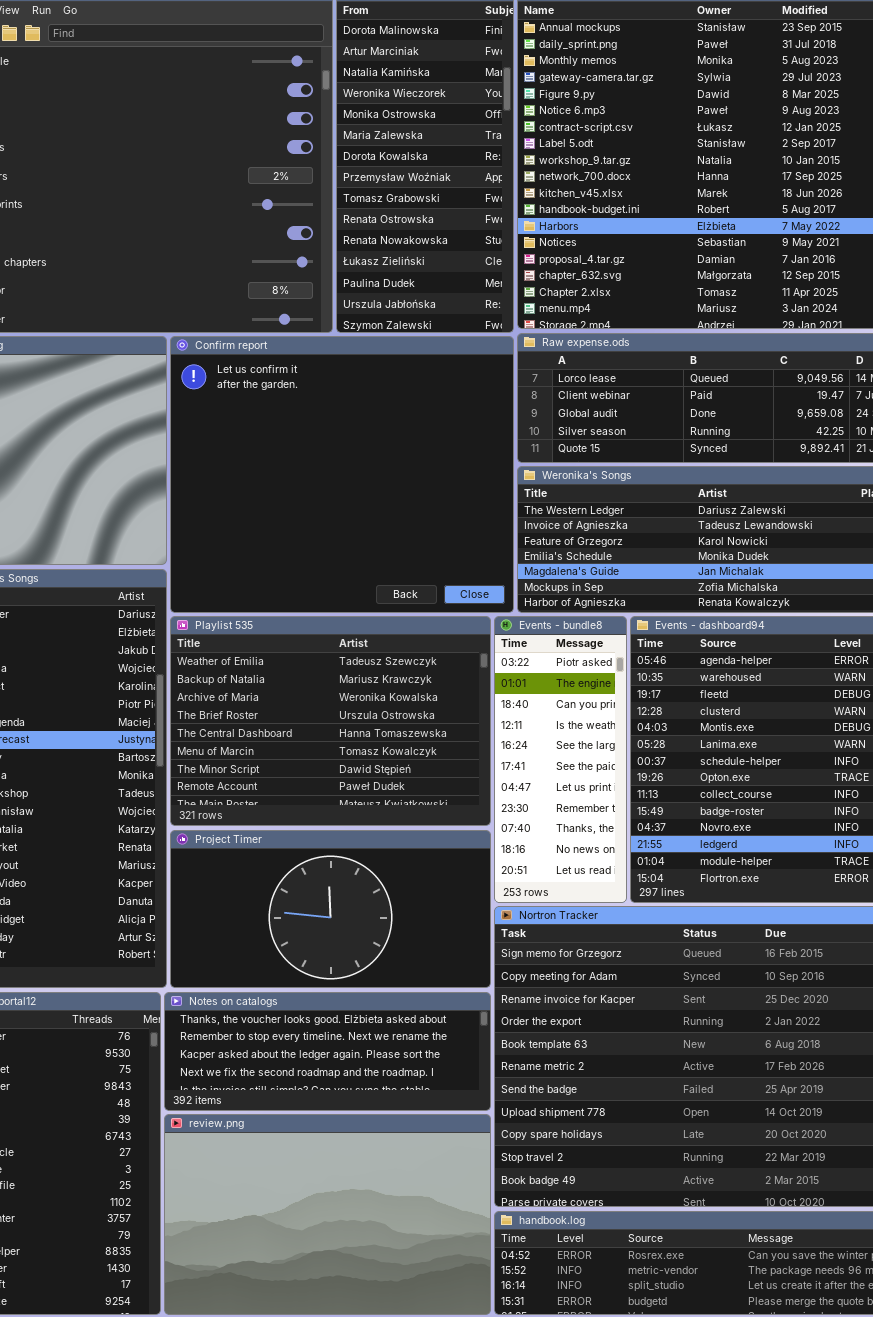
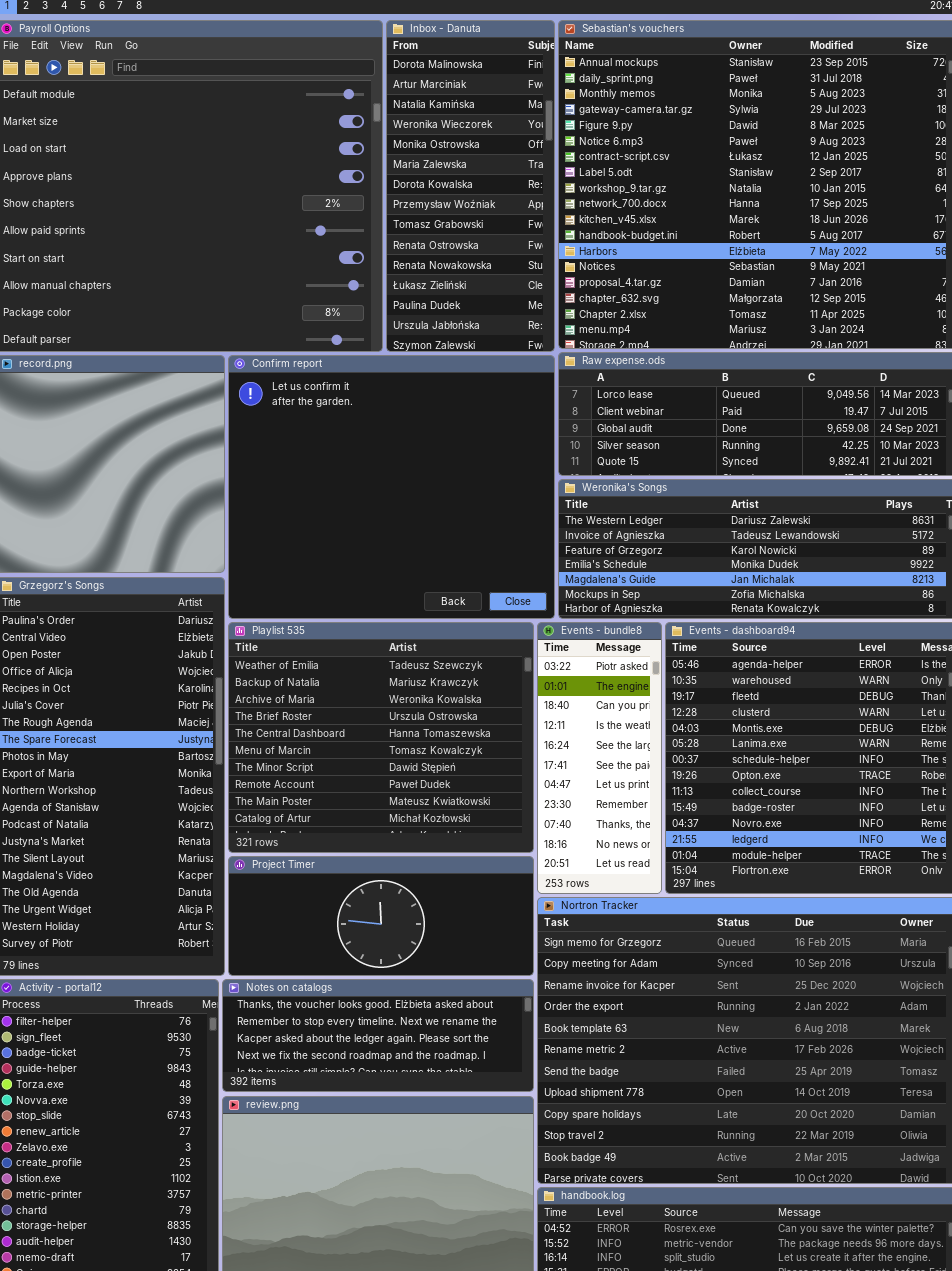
Playlist 535: [170,616,491,826] -> [228,622,534,853], resized
Project Timer: [170,830,491,988] -> [228,856,534,976], resized

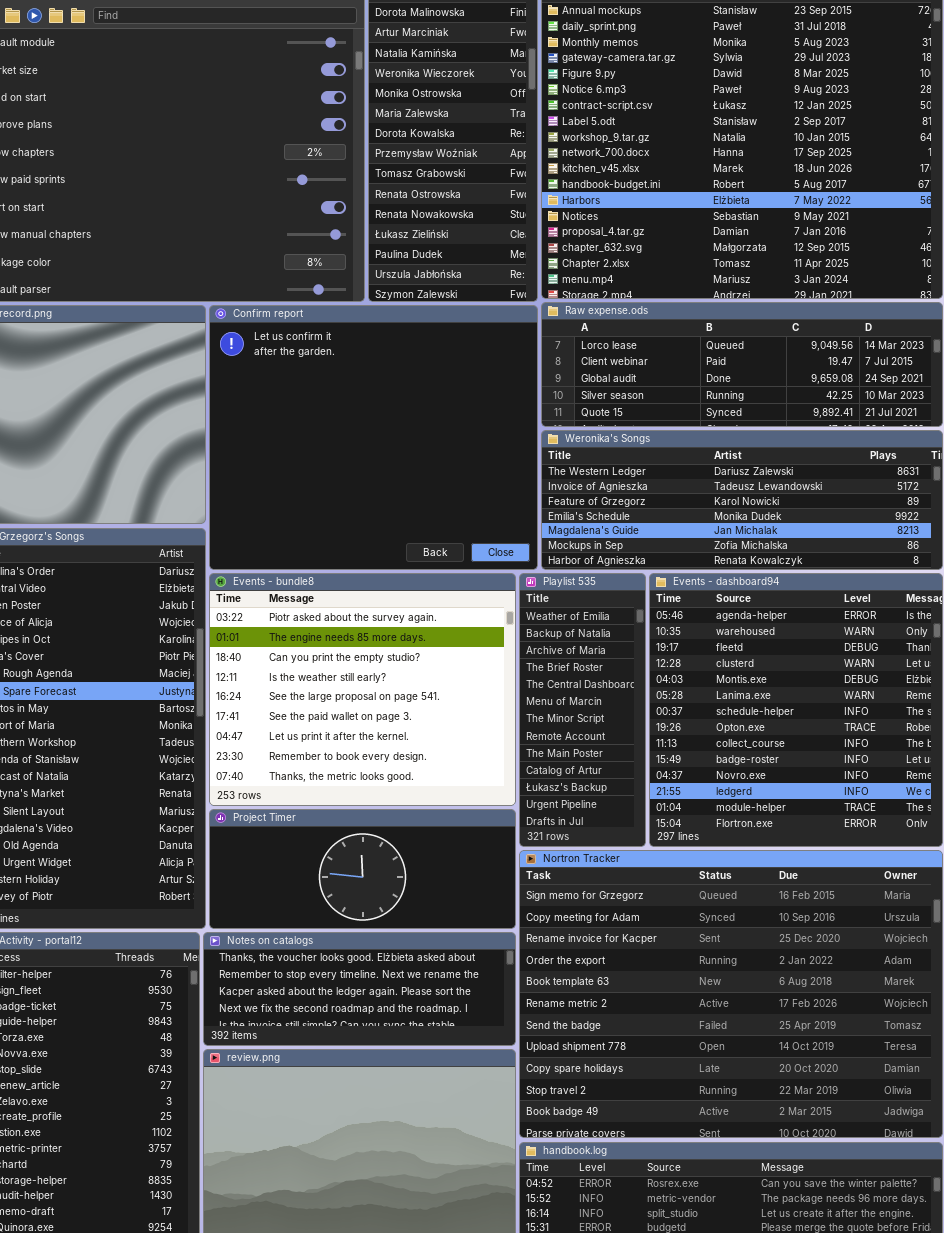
Playlist 535: [228,622,534,853] -> [519,573,646,847], moved, resized
Events - bundle8: [537,622,662,894] -> [209,573,516,806], moved, resized

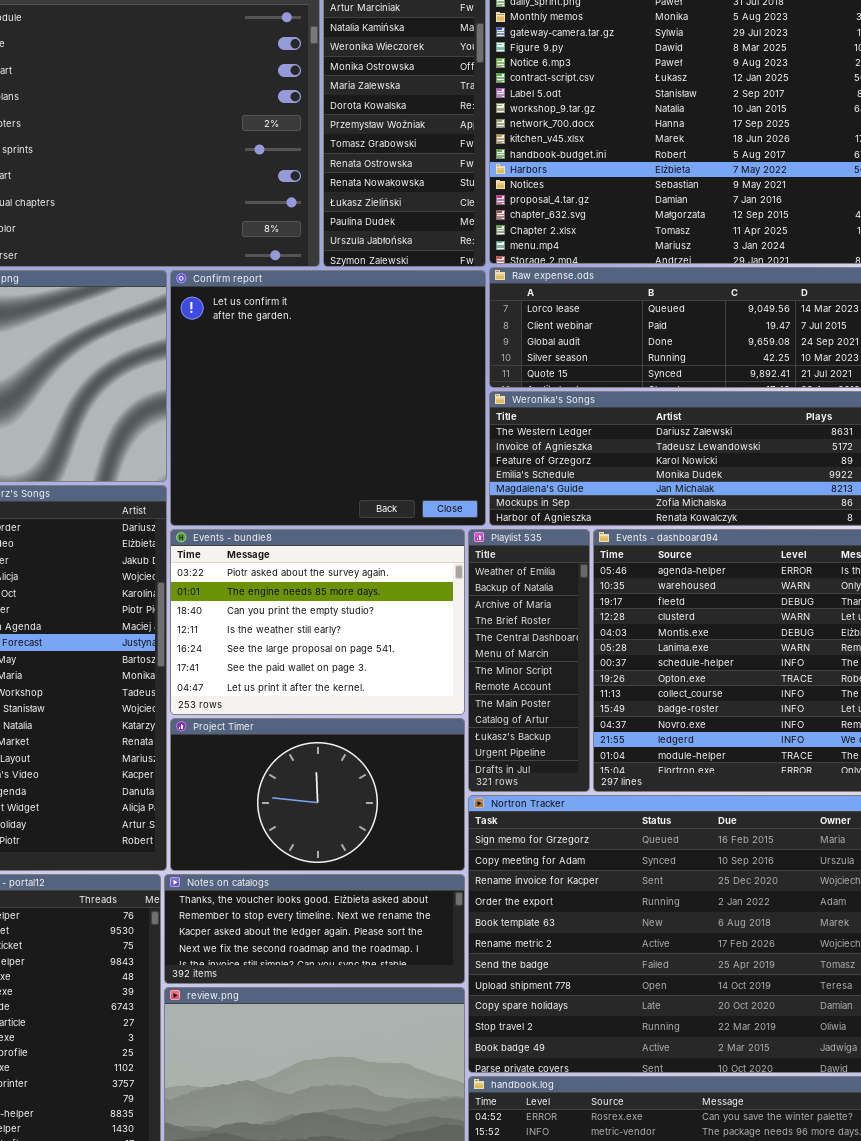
Events - bundle8: [209,573,516,806] -> [170,529,465,715], resized
Project Timer: [209,809,516,929] -> [170,718,465,871], resized

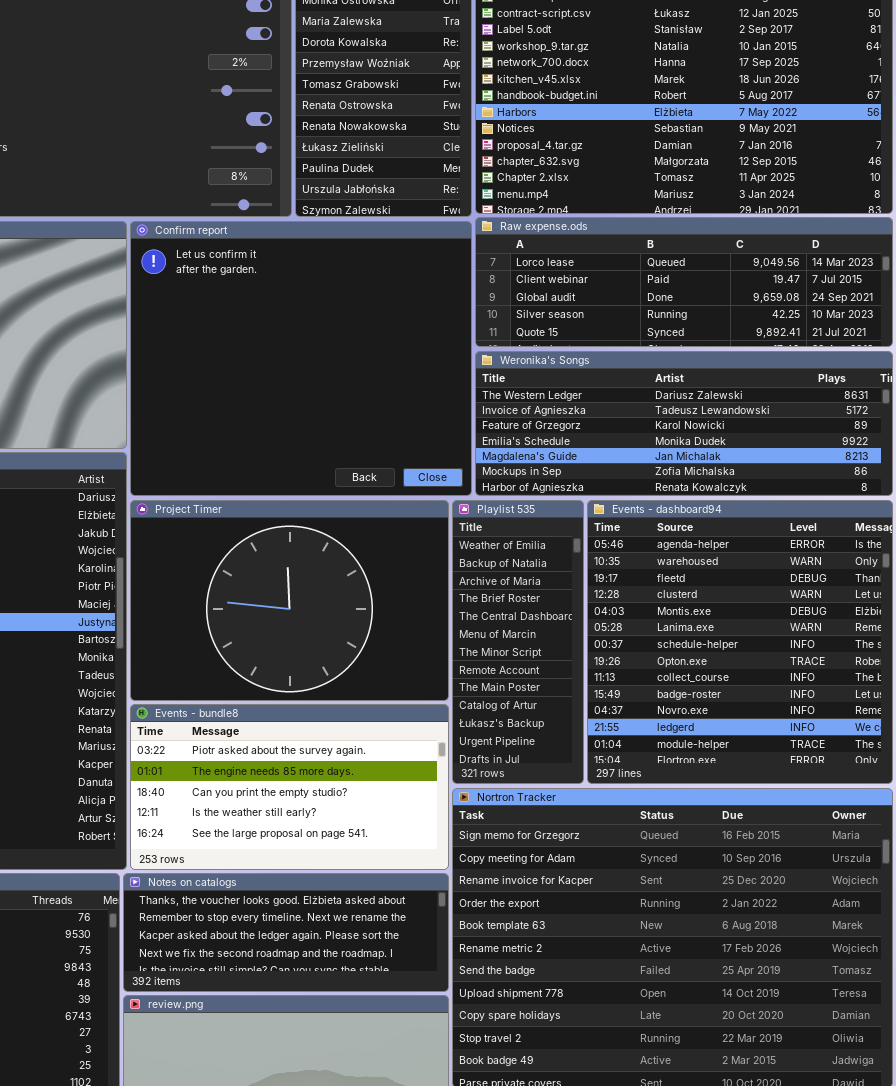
Events - bundle8: [170,529,465,715] -> [130,704,449,870], moved, resized
Project Timer: [170,718,465,871] -> [130,500,449,701], moved, resized

